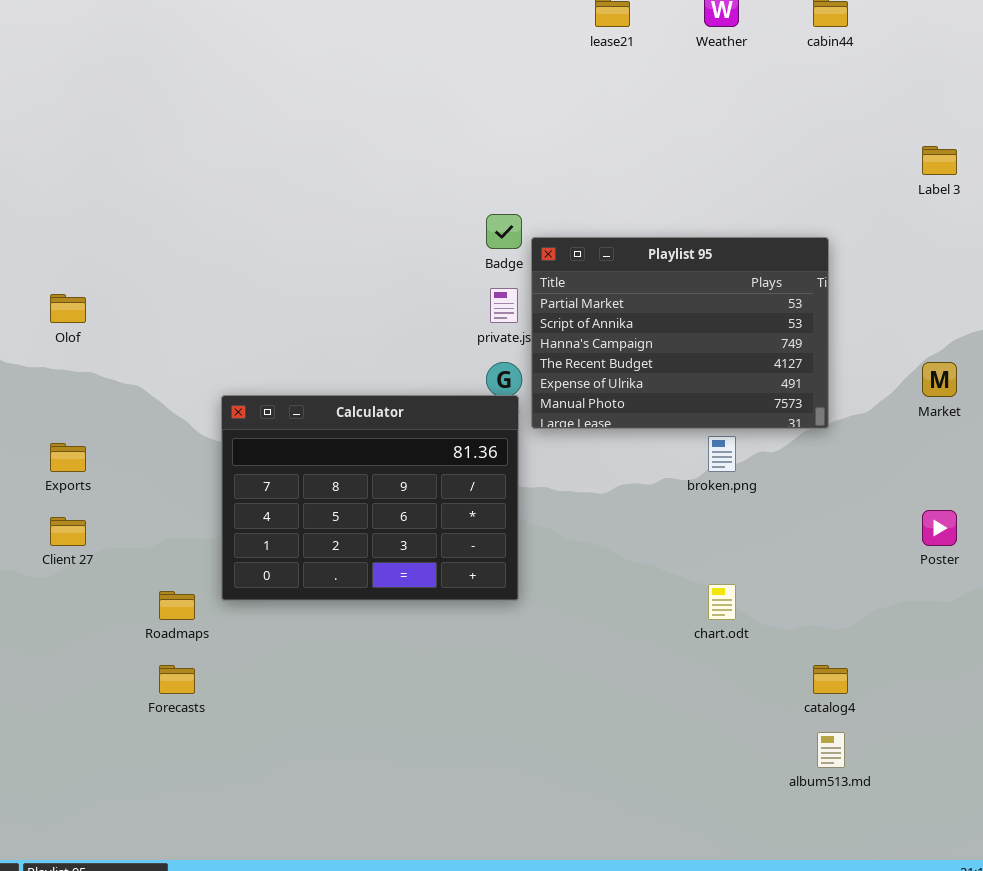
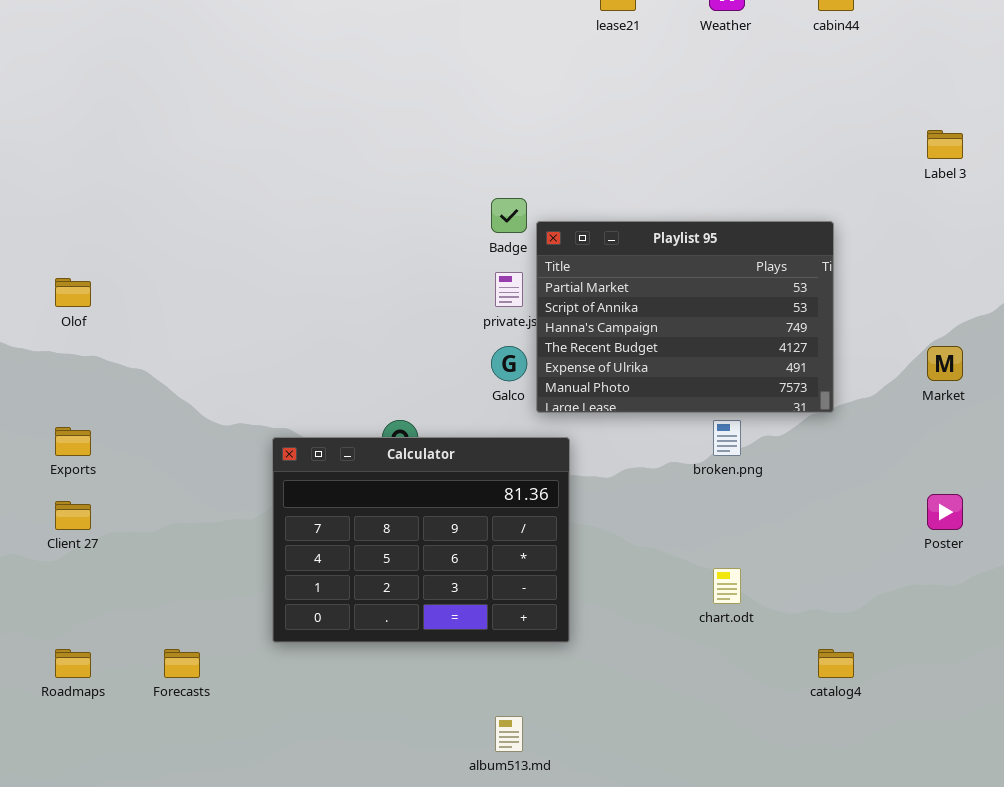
Calculator: [221,395,519,601] -> [272,437,570,643], moved
Roadmaps: [159,591,195,620] -> [55,649,91,678], moved
album513.md: [817,732,845,768] -> [495,716,523,752], moved

